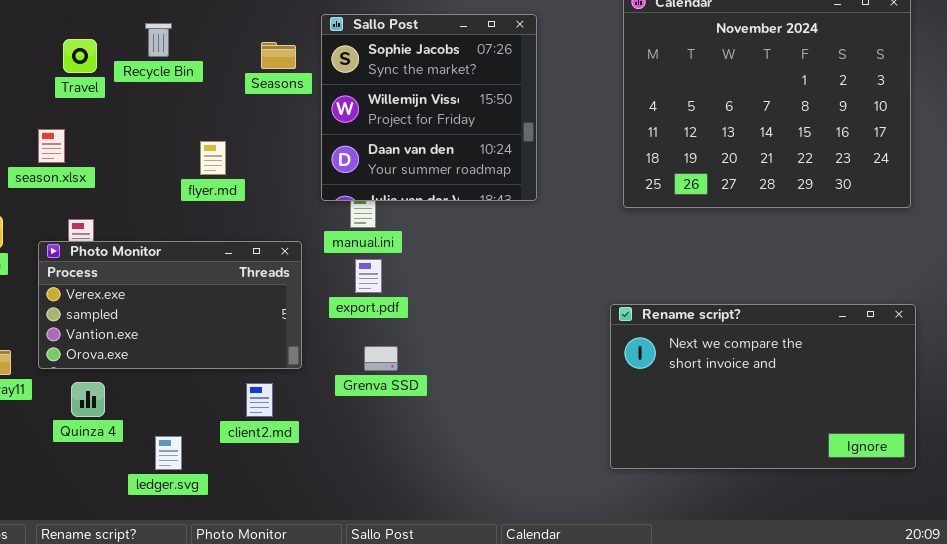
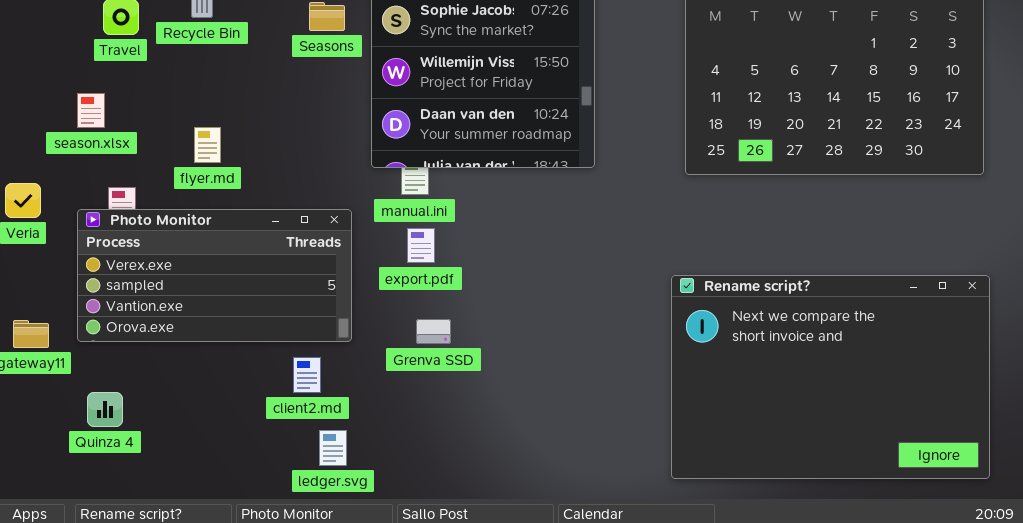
flyer.md: [200,141,226,175] -> [194,127,221,163], moved
Rename script?: [610,304,916,469] -> [671,275,990,479], resized
Quinza 4: [71,382,105,417] -> [87,392,123,427], moved
ledger.svg: [155,436,182,470] -> [319,430,347,466], moved

